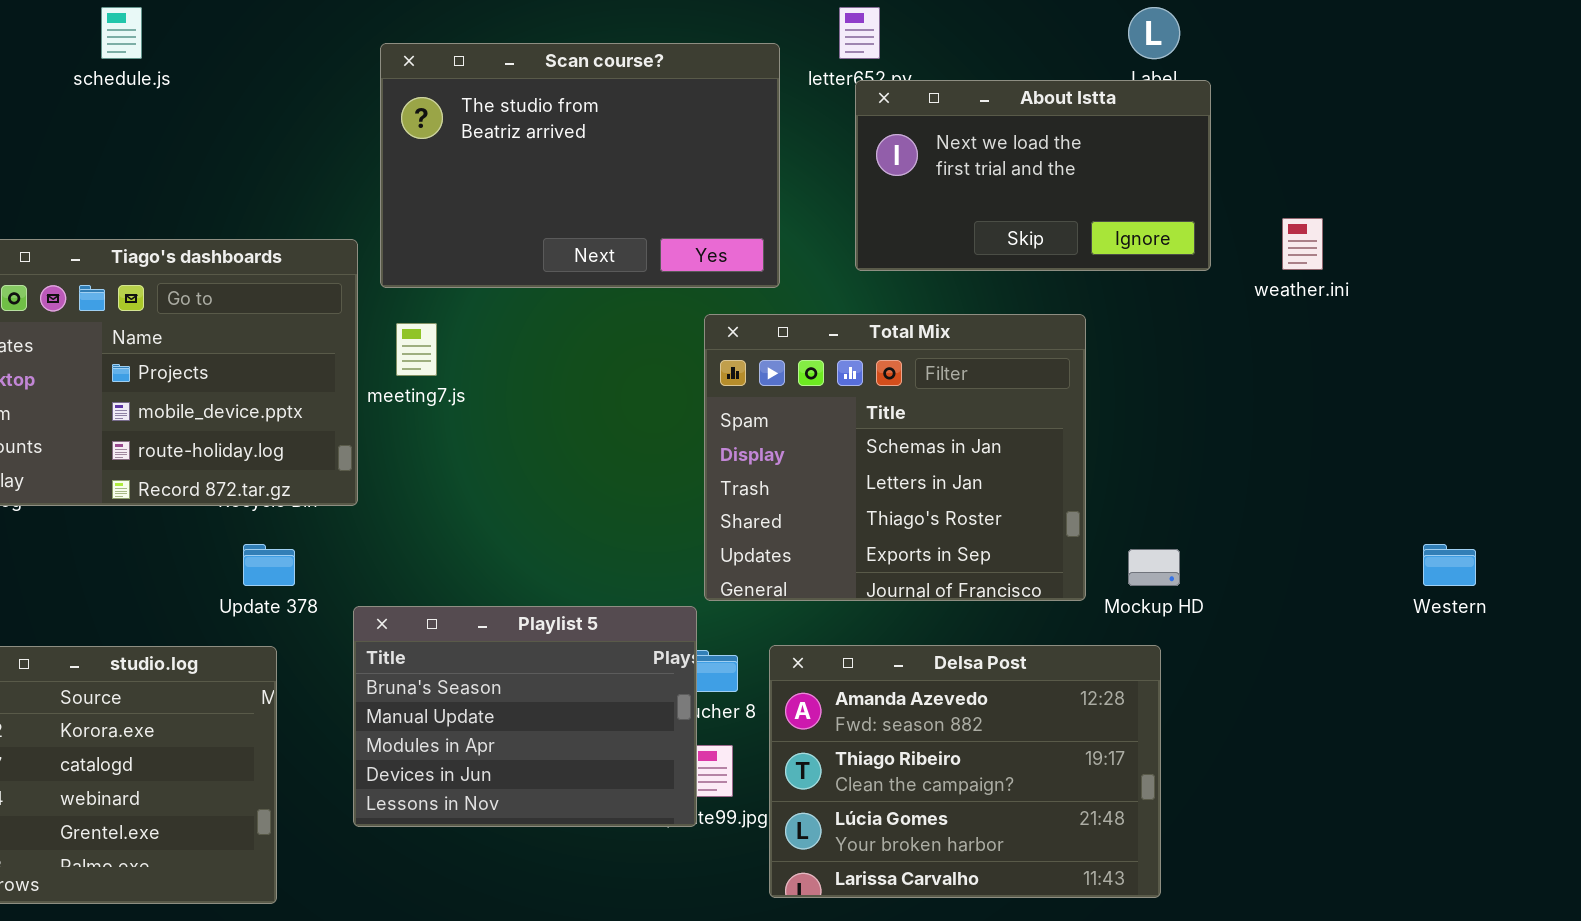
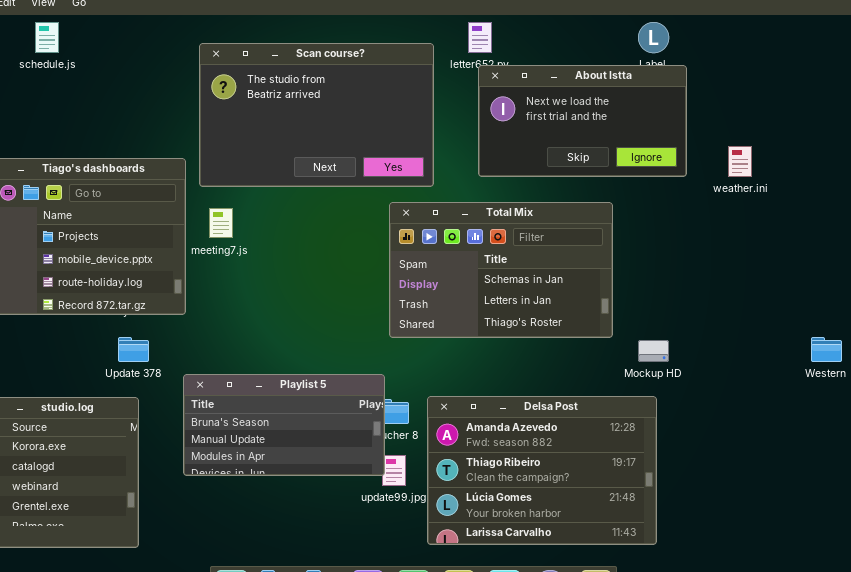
Total Mix: [704,314,1086,601] -> [389,202,613,338], resized
Playlist 5: [353,606,697,827] -> [183,374,385,476], resized

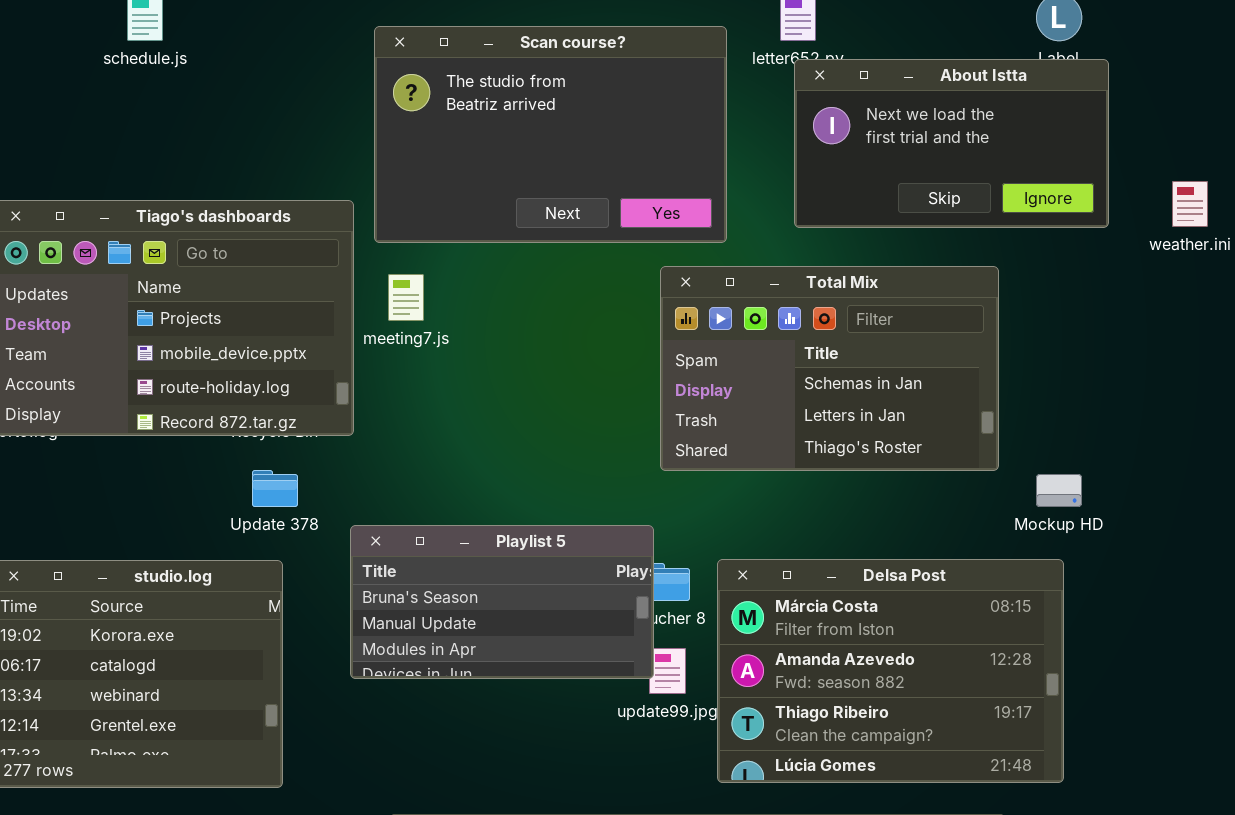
Delsa Post: [427,396,657,545] -> [717,559,1064,783], scrolled up 1 row

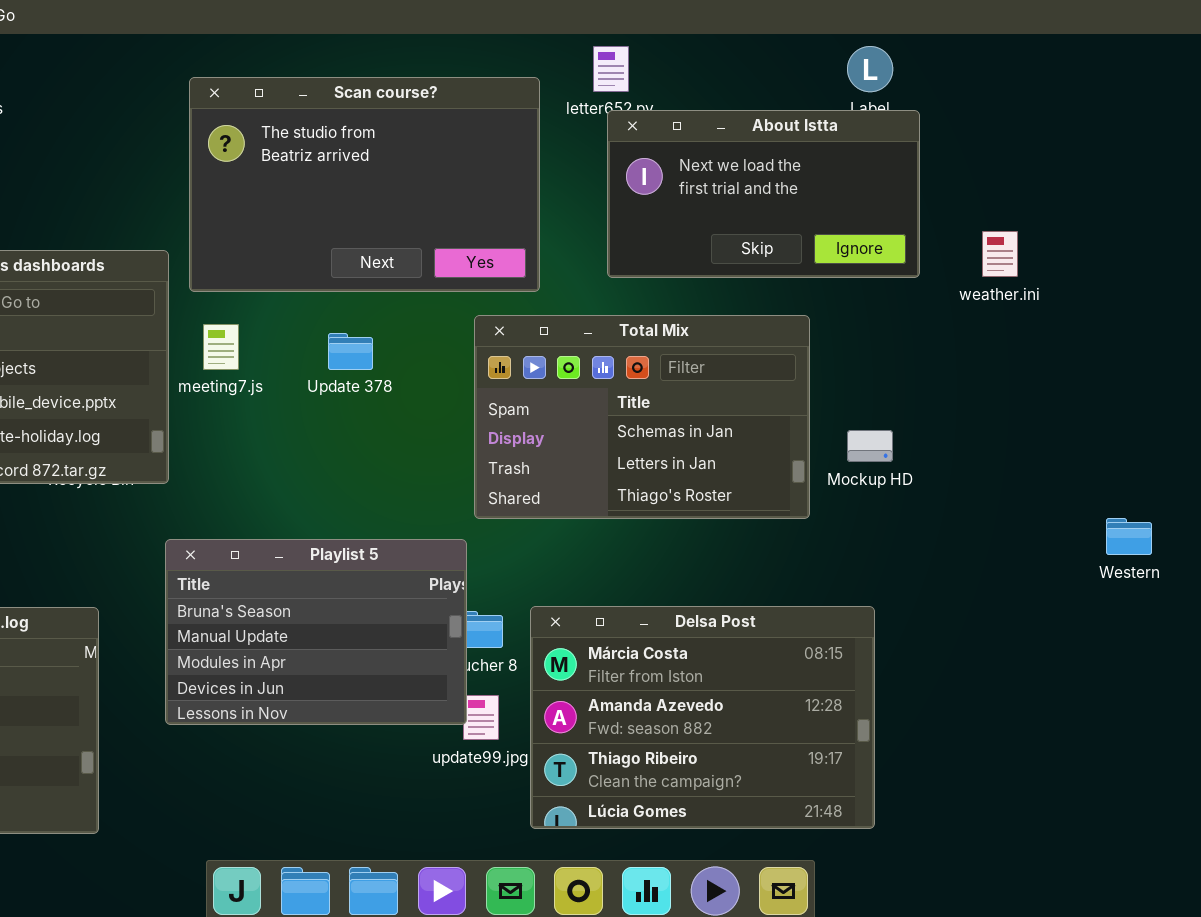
Update 378: [252,470,298,507] -> [328,333,373,370], moved
Mockup HD: [1036,474,1082,507] -> [847,430,893,462], moved
Playlist 5: [350,525,654,679] -> [165,539,467,725], resized

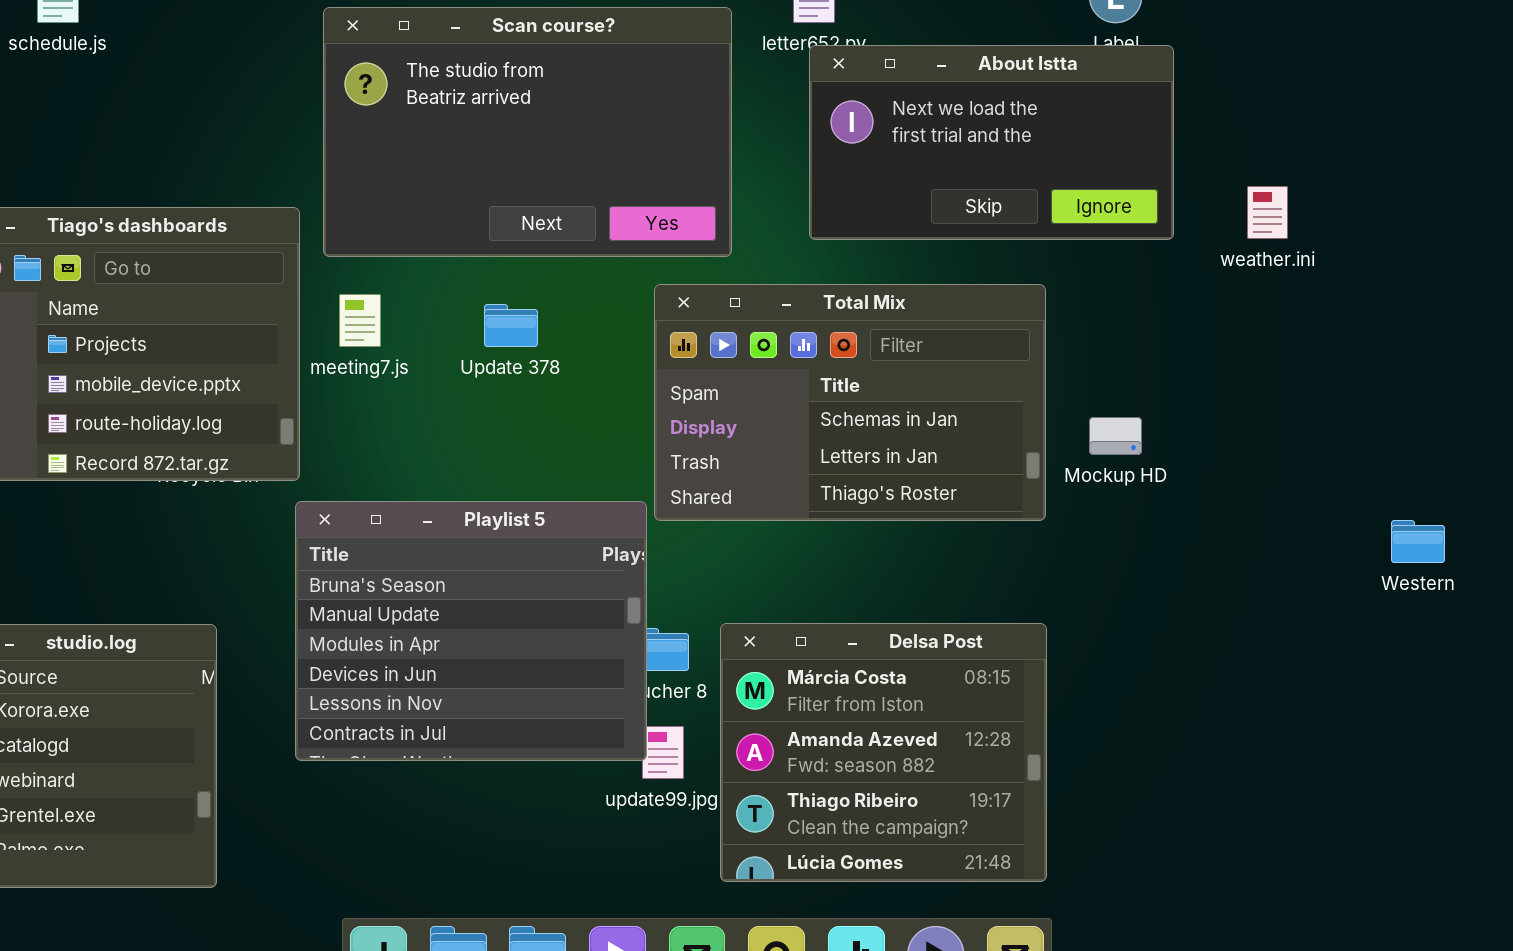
Playlist 5: [165,539,467,725] -> [295,501,647,761], resized
Delsa Post: [530,606,875,829] -> [720,623,1047,882], resized

